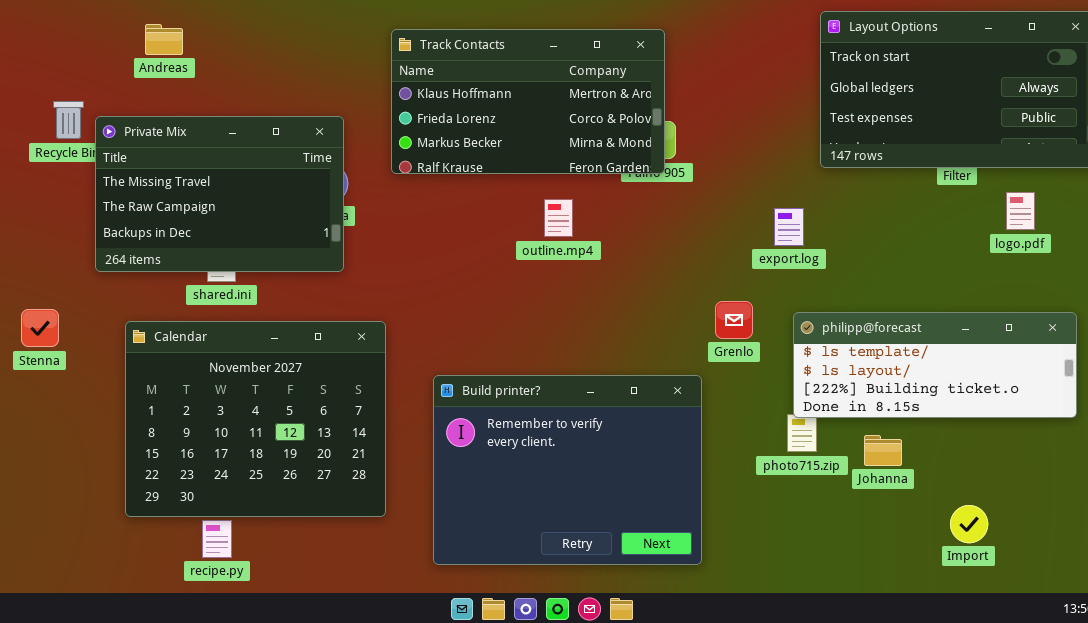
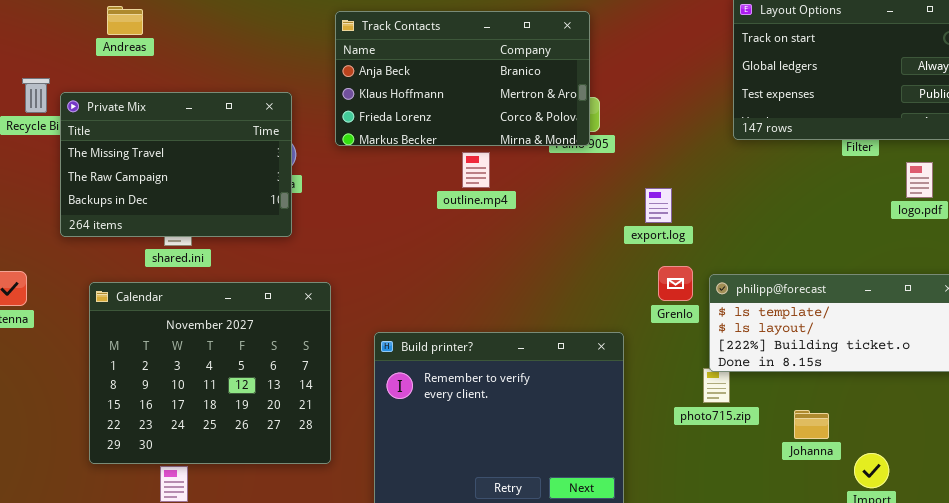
Track Contacts: [391,29,665,174] -> [335,11,590,146], scrolled up 1 row
outline.mp4: [544,199,573,237] -> [462,152,490,188], moved
export.log: [774,208,804,246] -> [645,188,672,223], moved
Grenlo: [715,301,753,339] -> [658,266,693,301], moved
Johanna: [864,435,902,466] -> [794,410,829,439], moved

